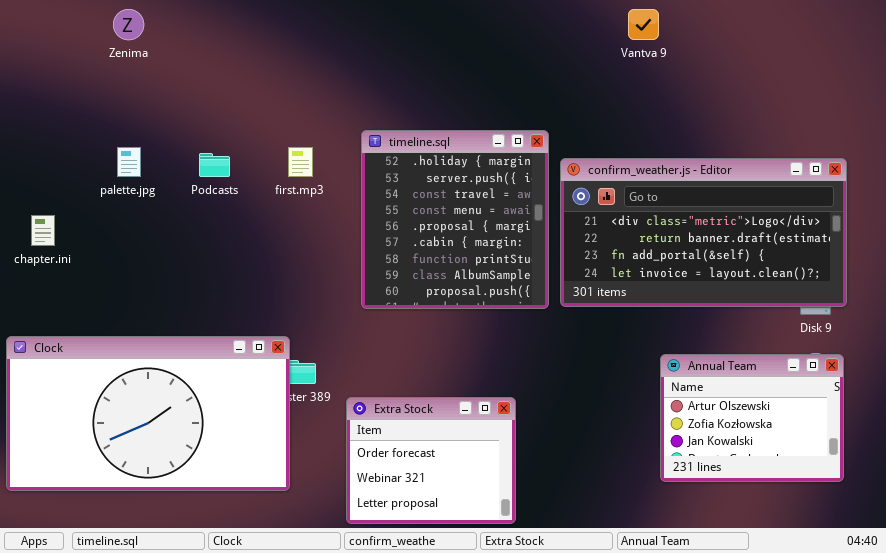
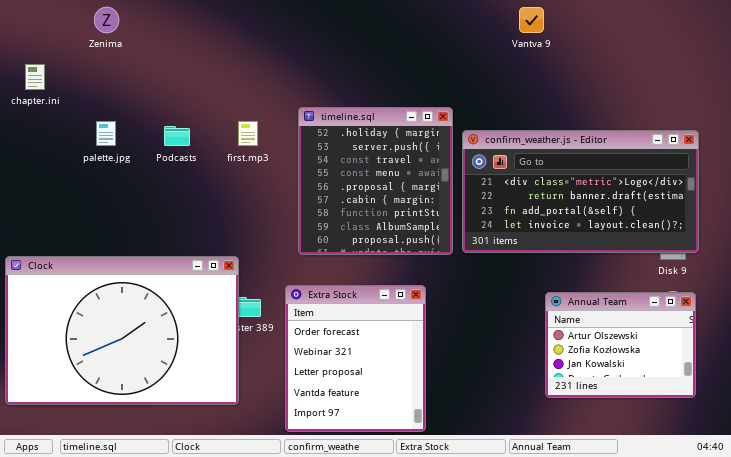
chapter.ini: [31,215,55,246] -> [25,64,45,90], moved
Clock: [6,336,290,491] -> [5,256,239,405], resized
Extra Stock: [346,397,516,524] -> [285,285,426,432], resized

